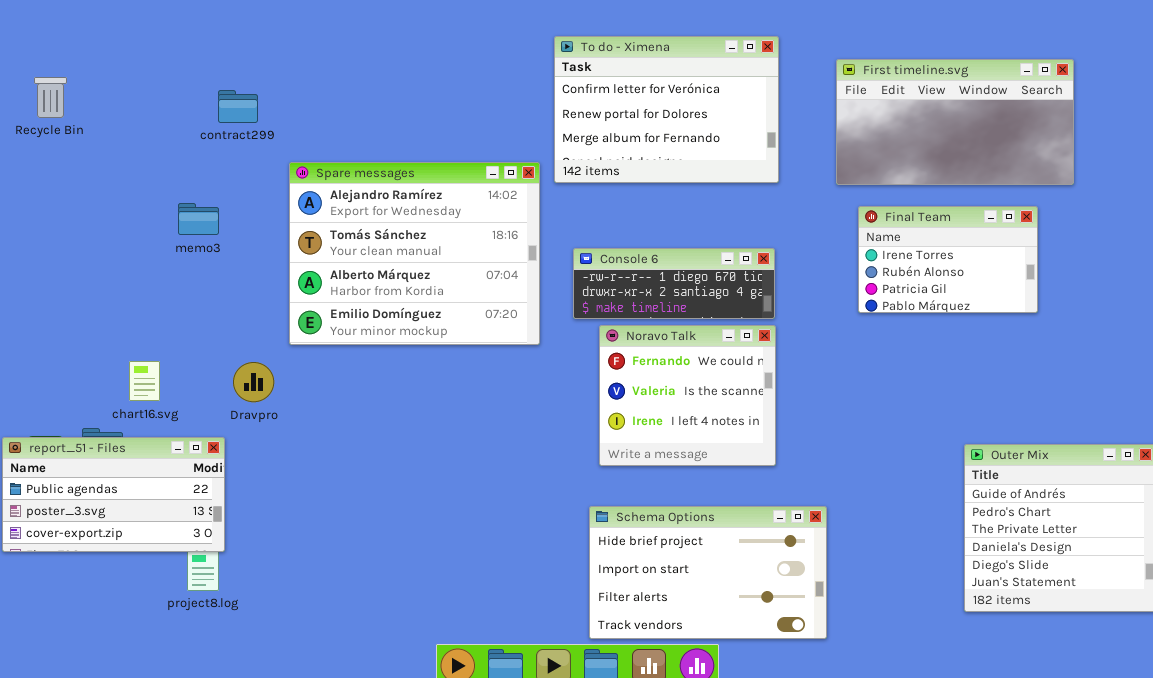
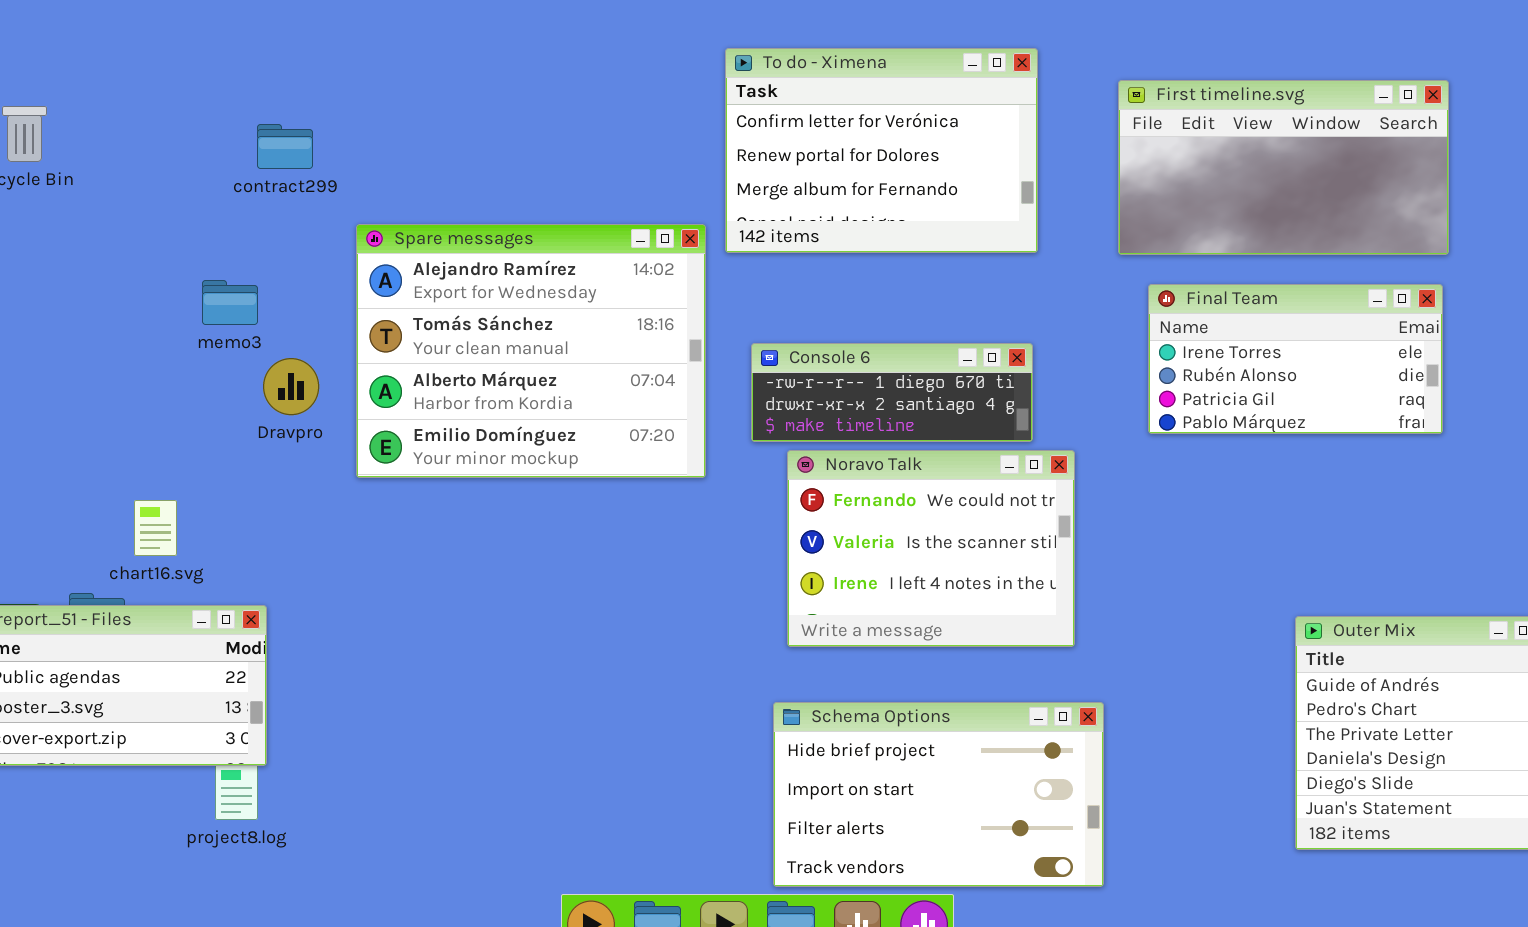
Final Team: [858,206,1038,313] -> [1148,284,1443,434], resized
Noravo Talk: [599,325,776,466] -> [787,450,1075,647], resized
Dravpro: [233,362,274,402] -> [263,358,319,415], moved

